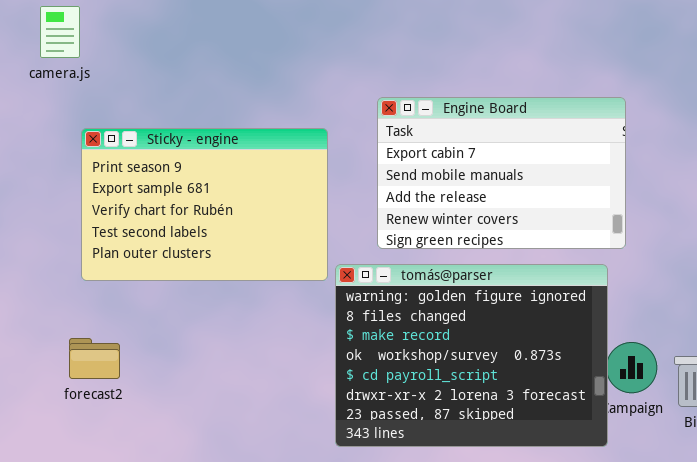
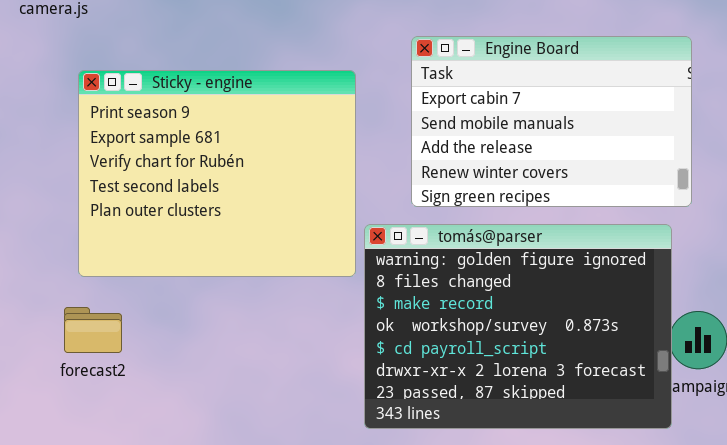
Sticky - engine: [81,128,328,281] -> [78,70,356,277], resized

